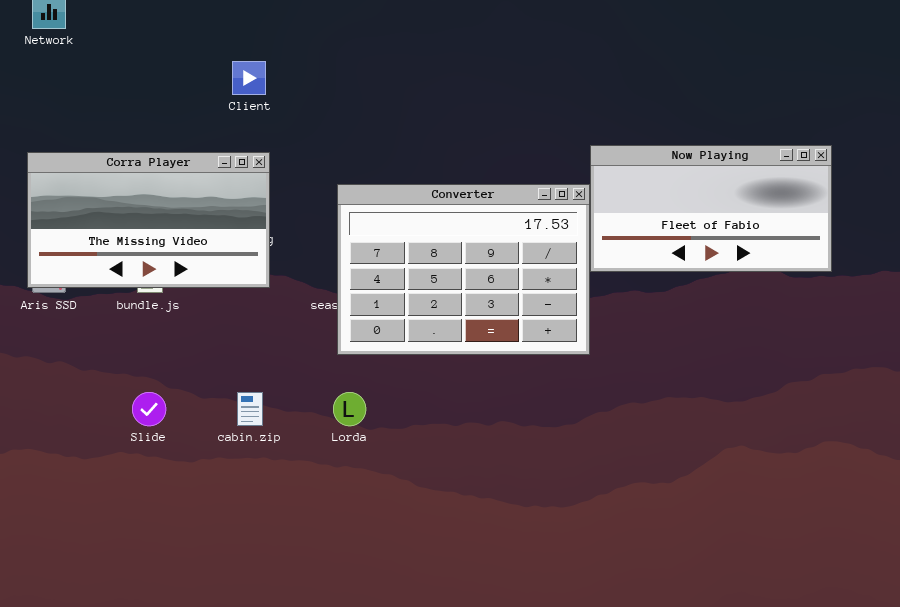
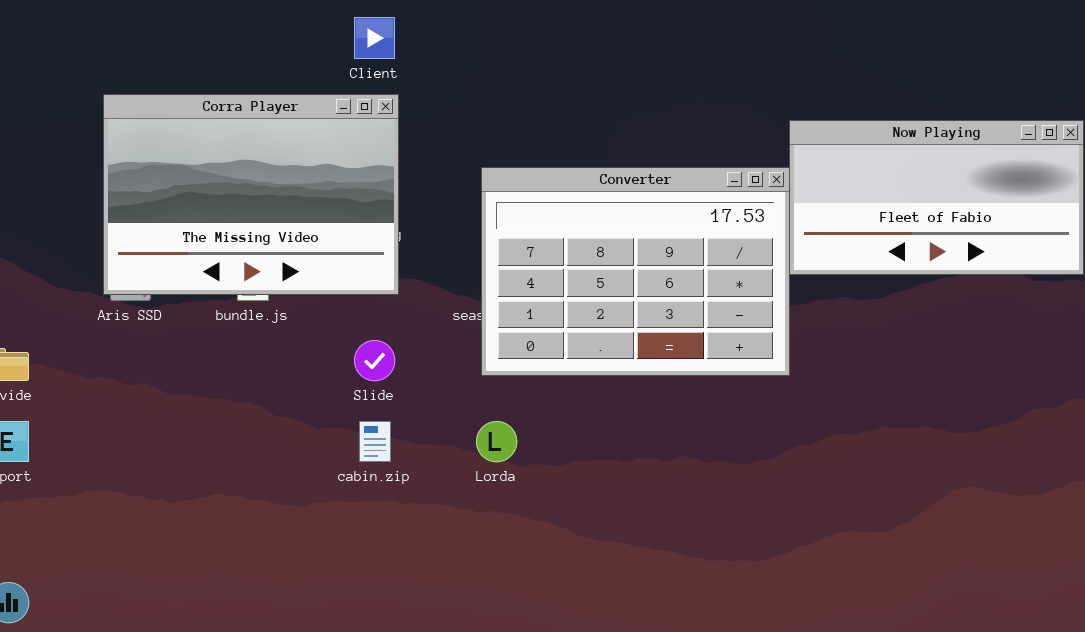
Corra Player: [27,152,270,288] -> [103,94,399,295], resized
Slide: [132,392,166,426] -> [354,340,395,381], moved

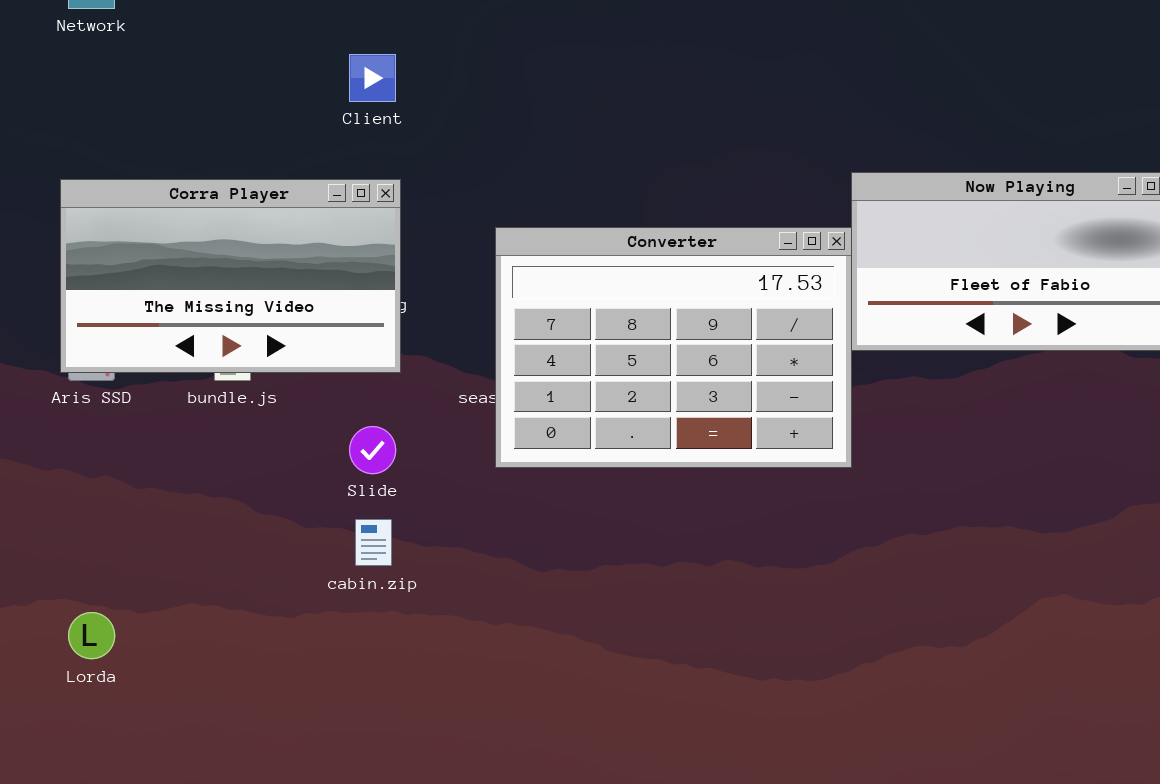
Corra Player: [103,94,399,295] -> [60,179,401,373], resized
Lorda: [476,421,517,462] -> [68,612,115,659], moved

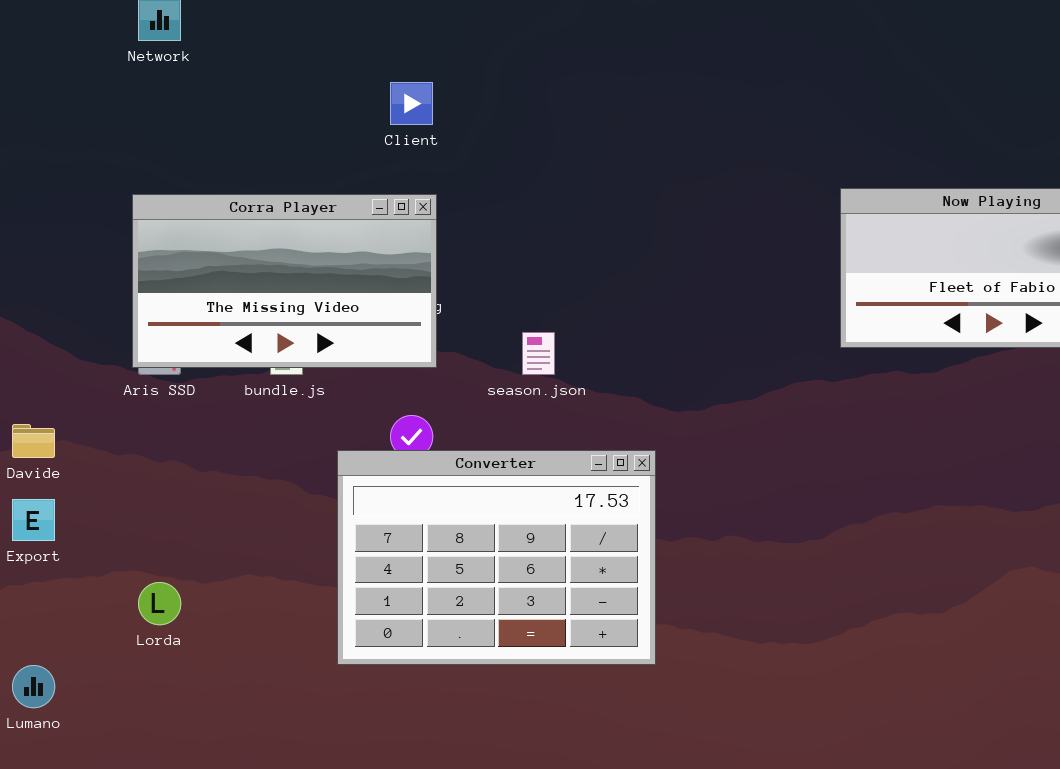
Converter: [495,227,852,468] -> [337,450,656,665], moved

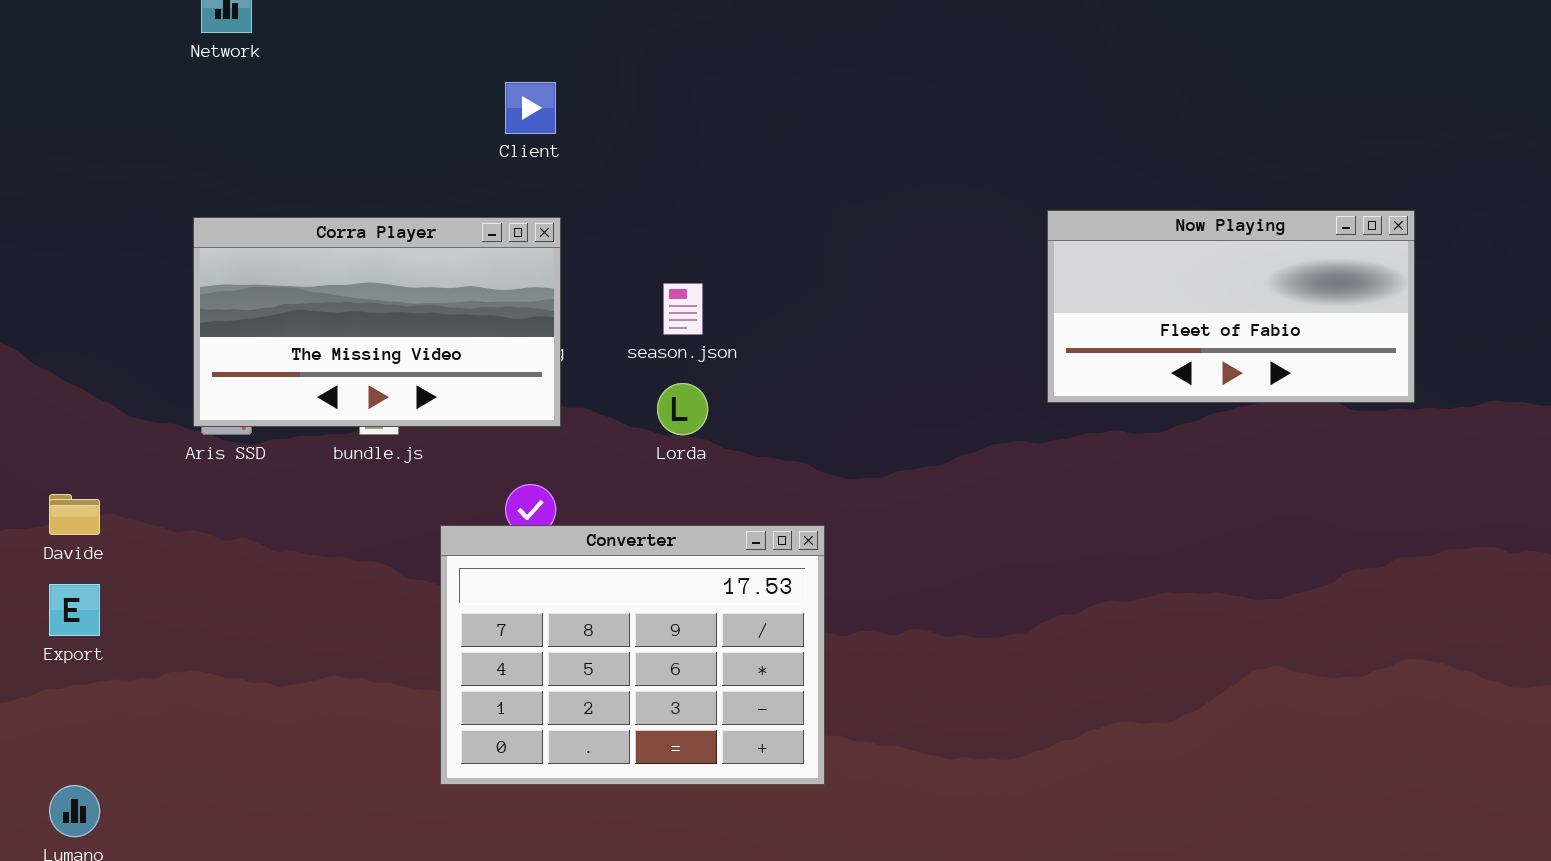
season.json: [522,332,555,375] -> [663,283,703,335], moved
Lorda: [138,582,181,625] -> [657,383,708,435], moved

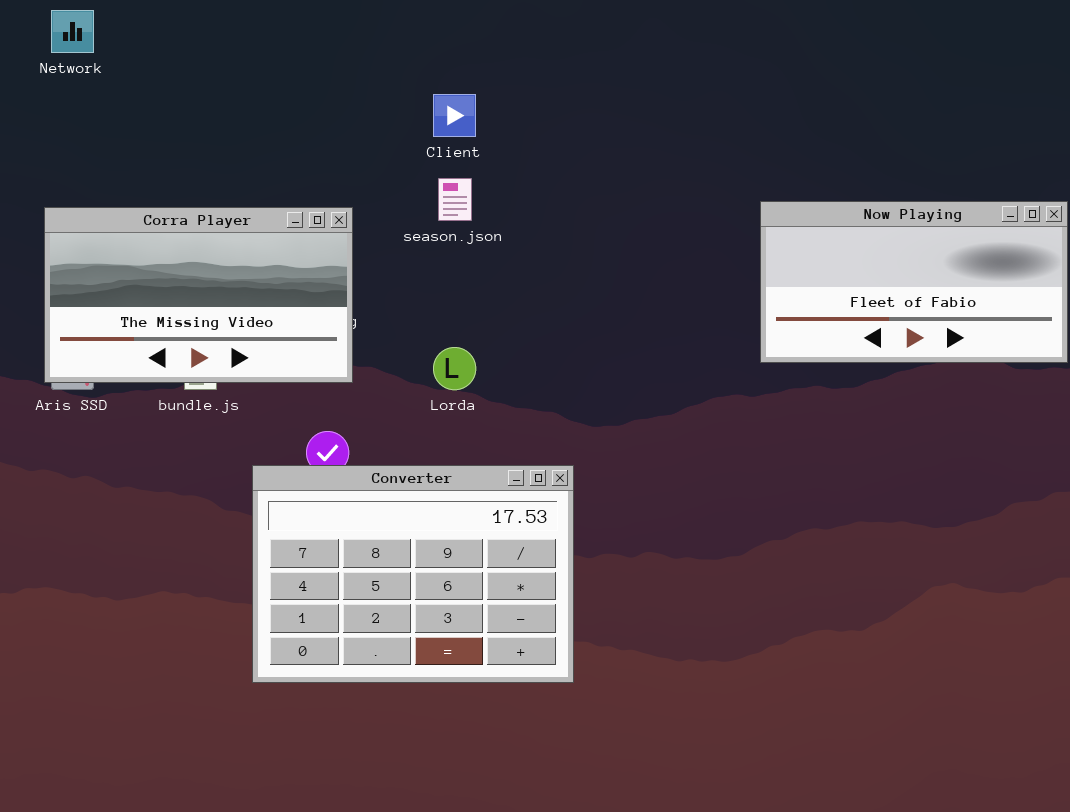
Client: [505,82,556,134] -> [433,94,476,137], moved
season.json: [663,283,703,335] -> [438,178,472,221], moved

